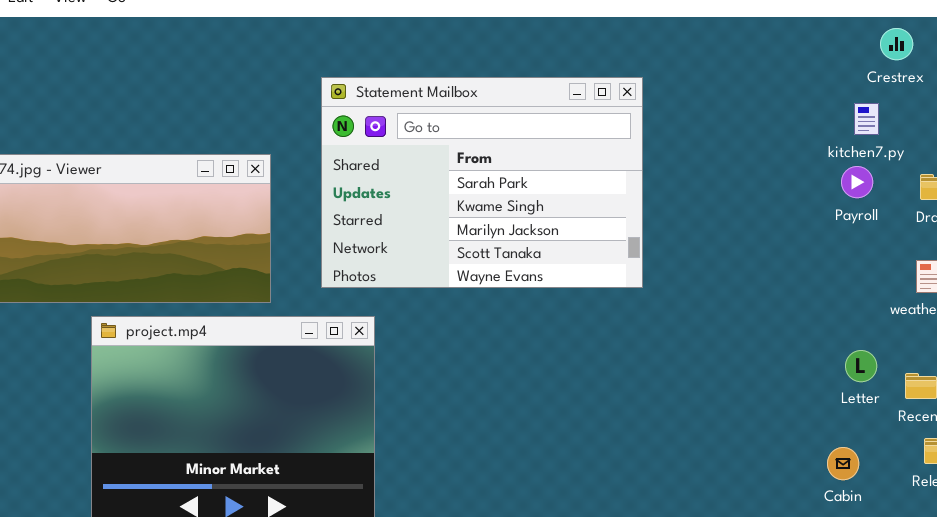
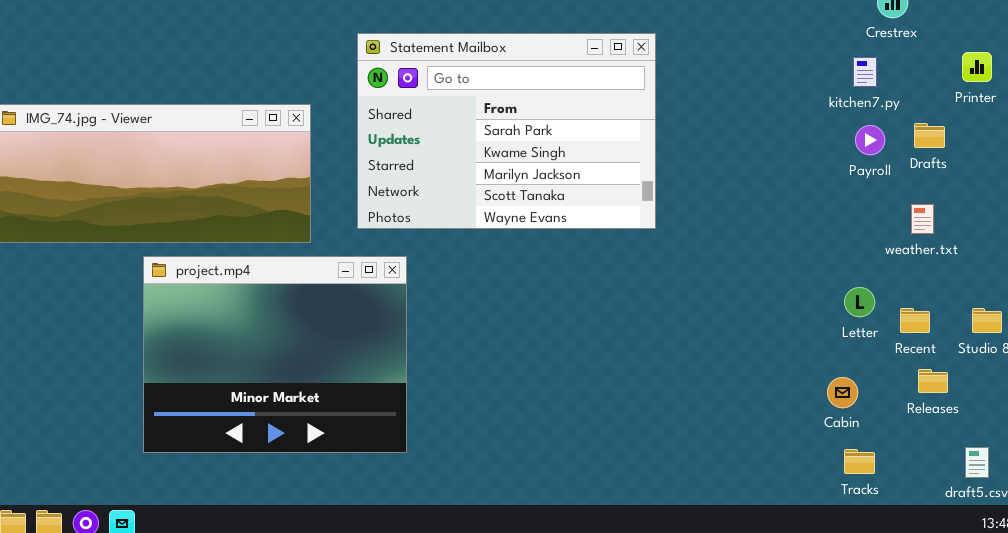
Payroll: [841,166,873,198] -> [855,125,885,155], moved

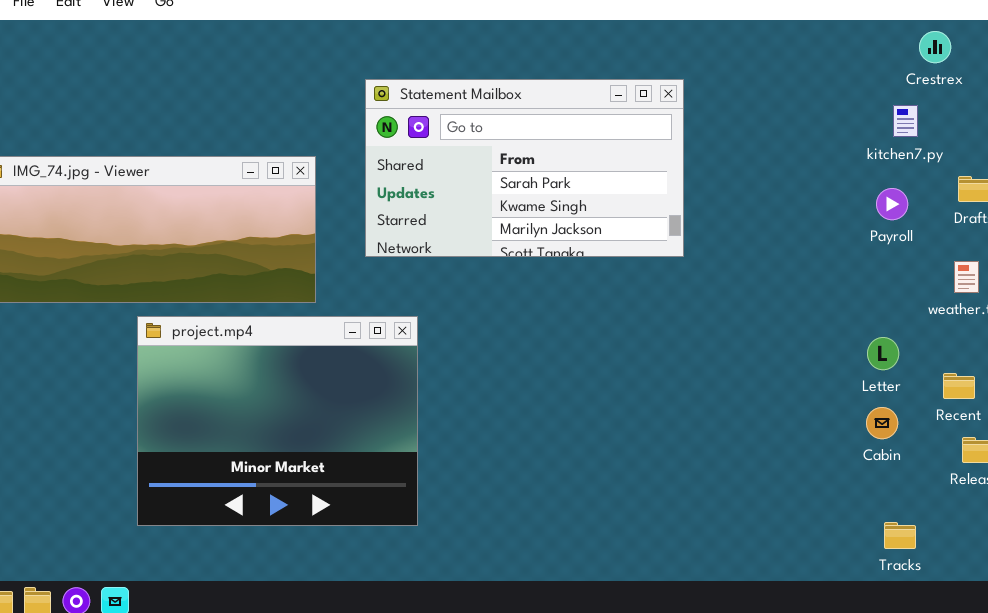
Statement Mailbox: [357,33,656,229] -> [365,79,684,257], resized
Payroll: [855,125,885,155] -> [876,188,908,220], moved
Letter: [844,287,875,317] -> [867,337,899,370], moved
Cabin: [827,377,858,408] -> [866,407,898,439], moved

